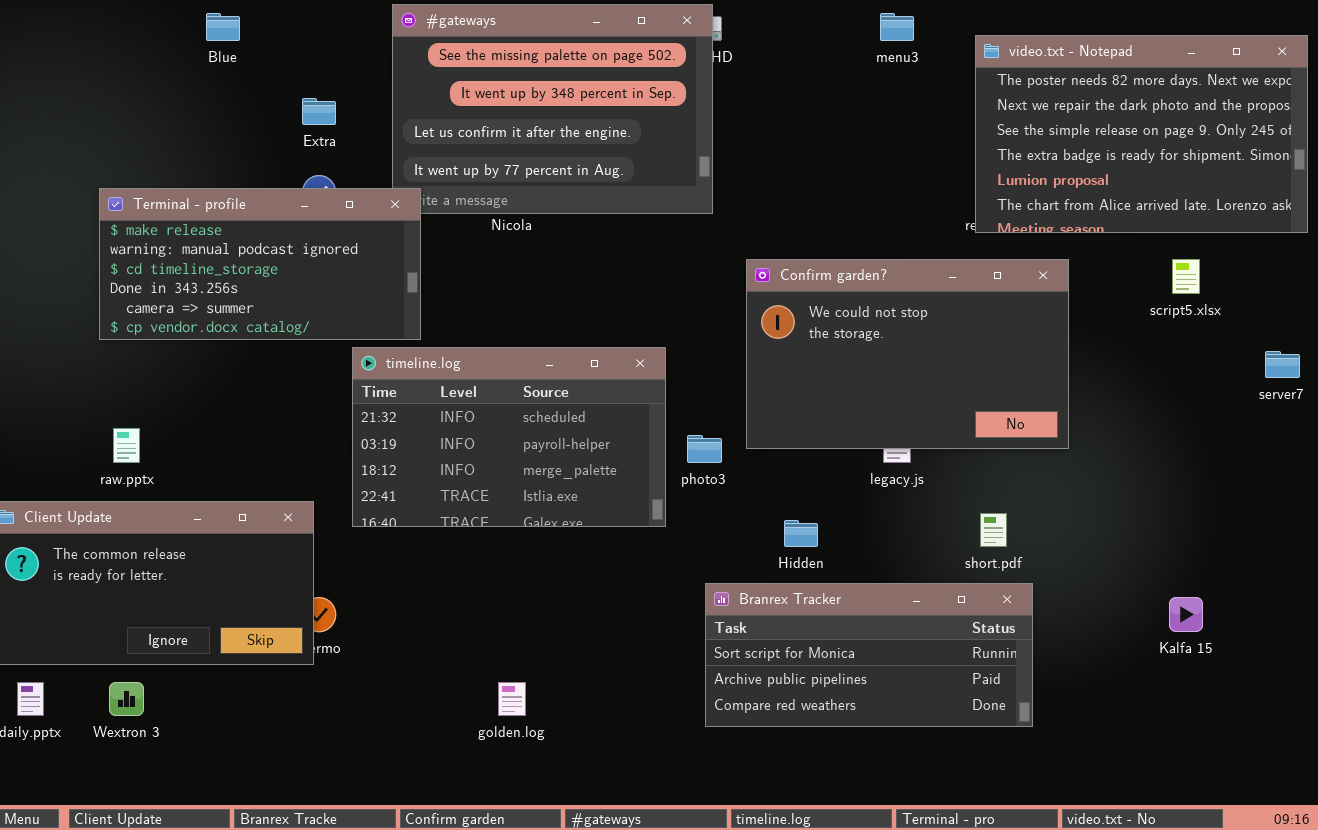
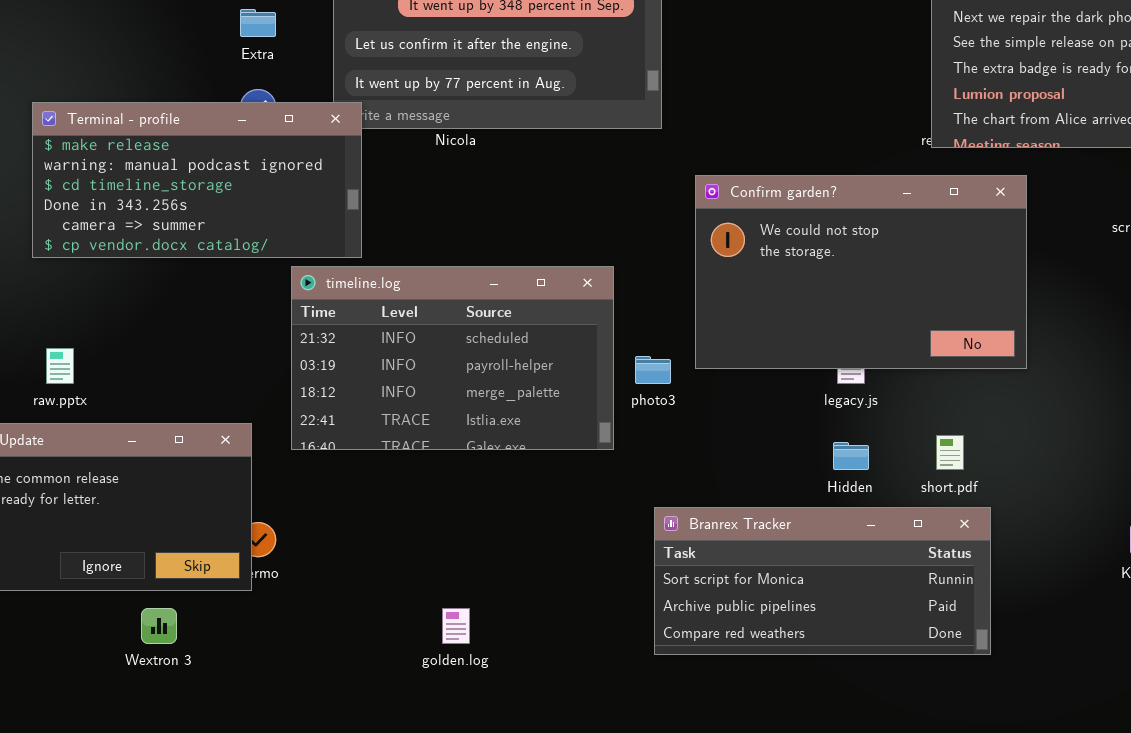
Hidden: [784,520,818,547] -> [833,442,869,470], moved
Wextron 3: [109,682,144,716] -> [141,608,177,644], moved

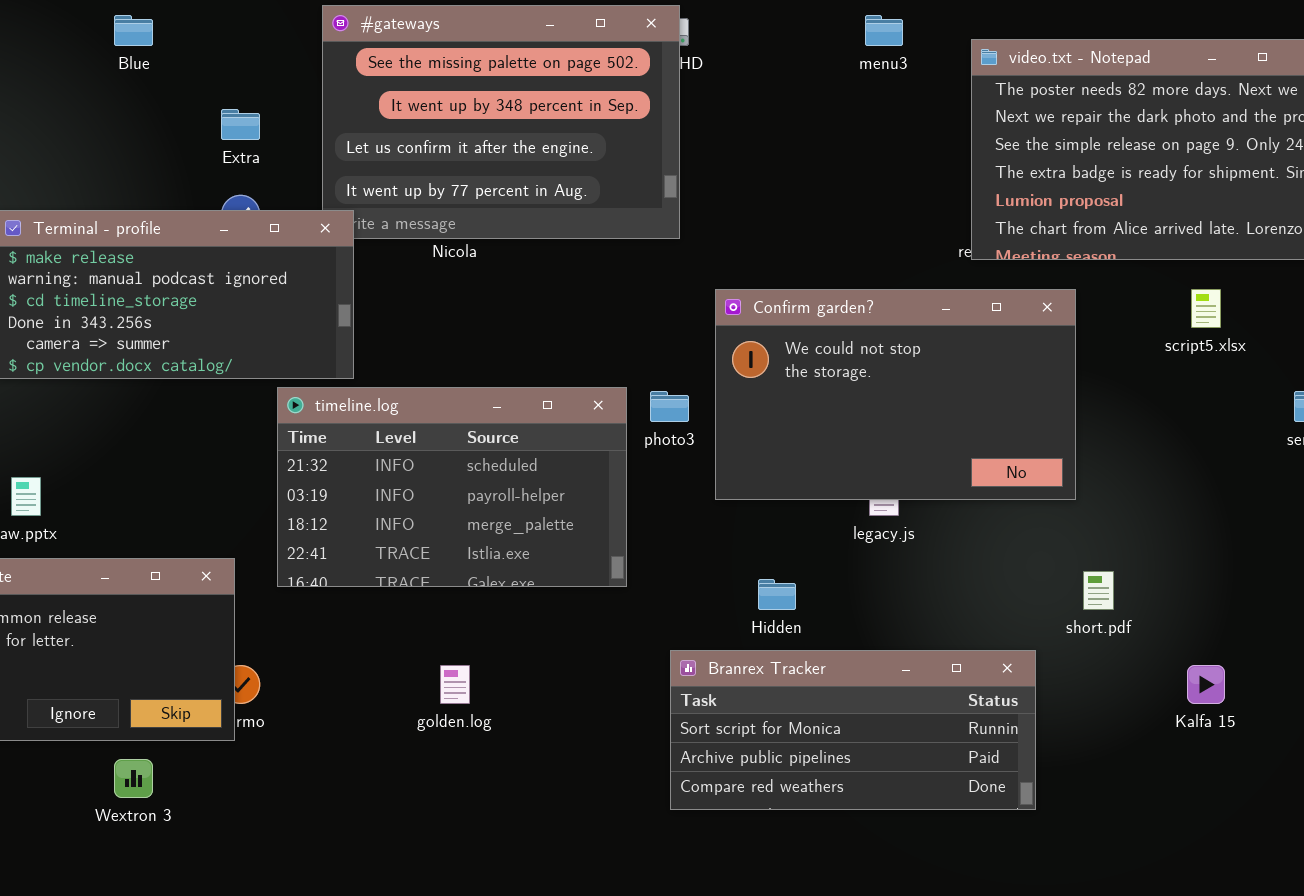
photo3: [635,356,671,384] -> [650,391,689,422], moved
short.pdf: [936,435,964,470] -> [1083,571,1114,610], moved
Hidden: [833,442,869,470] -> [758,579,796,610], moved
golden.log: [442,608,470,644] -> [440,665,470,704], moved

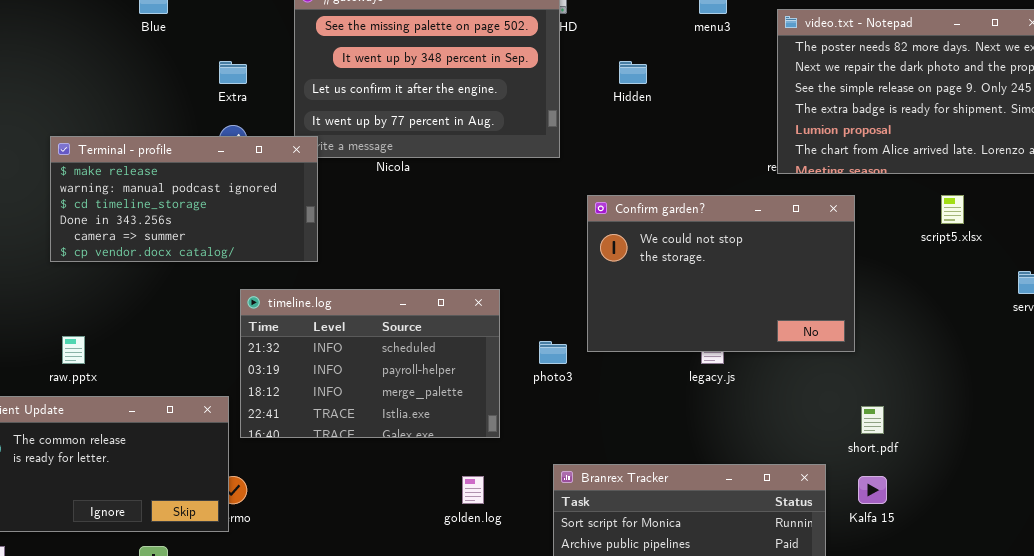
timeline.log: [277,387,627,587] -> [240,289,500,438], moved
photo3: [650,391,689,422] -> [539,341,567,364], moved
Hidden: [758,579,796,610] -> [619,61,647,84], moved
golden.log: [440,665,470,704] -> [462,476,484,504], moved
Kalfa 15: [1187,665,1225,704] -> [858,476,887,504], moved

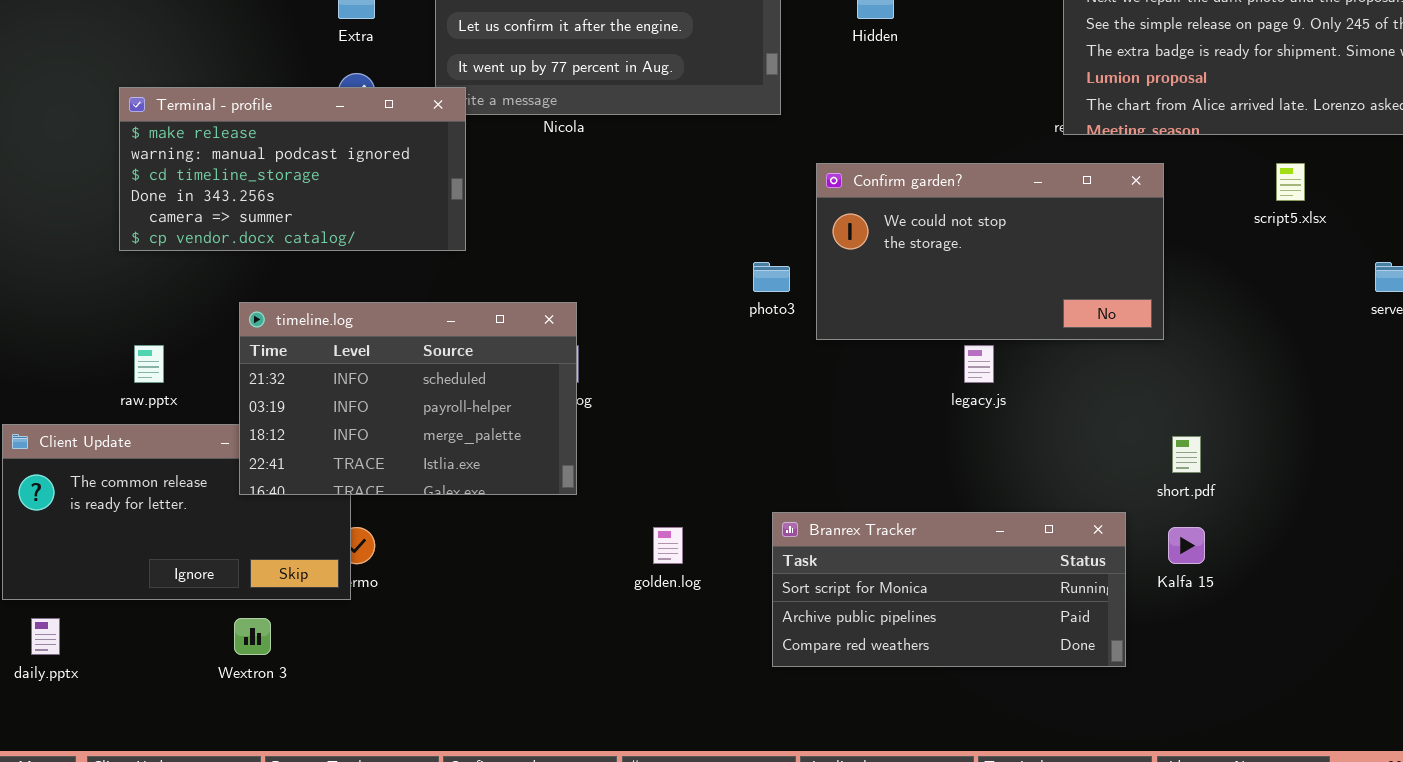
Confirm garden?: [587,195,855,352] -> [816,163,1164,340], resized
timeline.log: [240,289,500,438] -> [239,302,577,495], moved
photo3: [539,341,567,364] -> [753,262,790,292], moved

